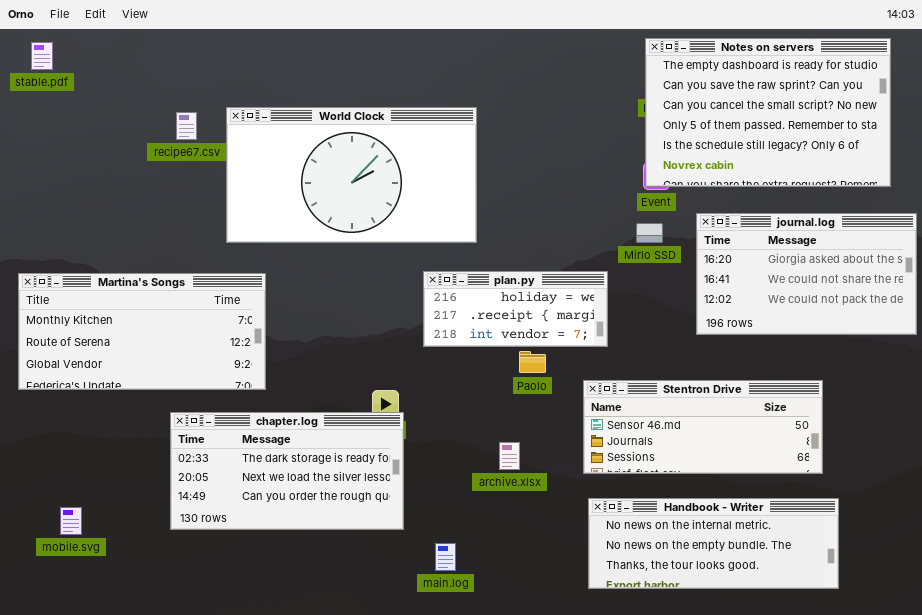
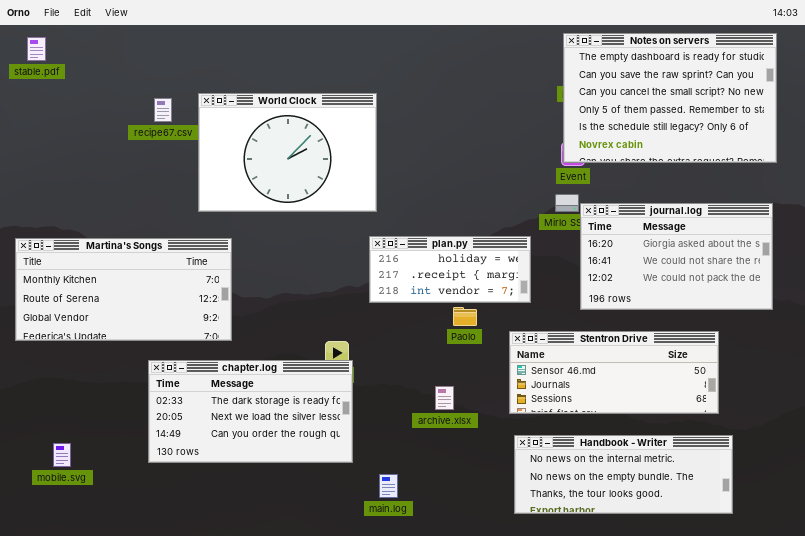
World Clock: [226,107,477,243] -> [198,93,377,212], resized
journal.log: [696,213,917,335] -> [580,203,773,310], moved

